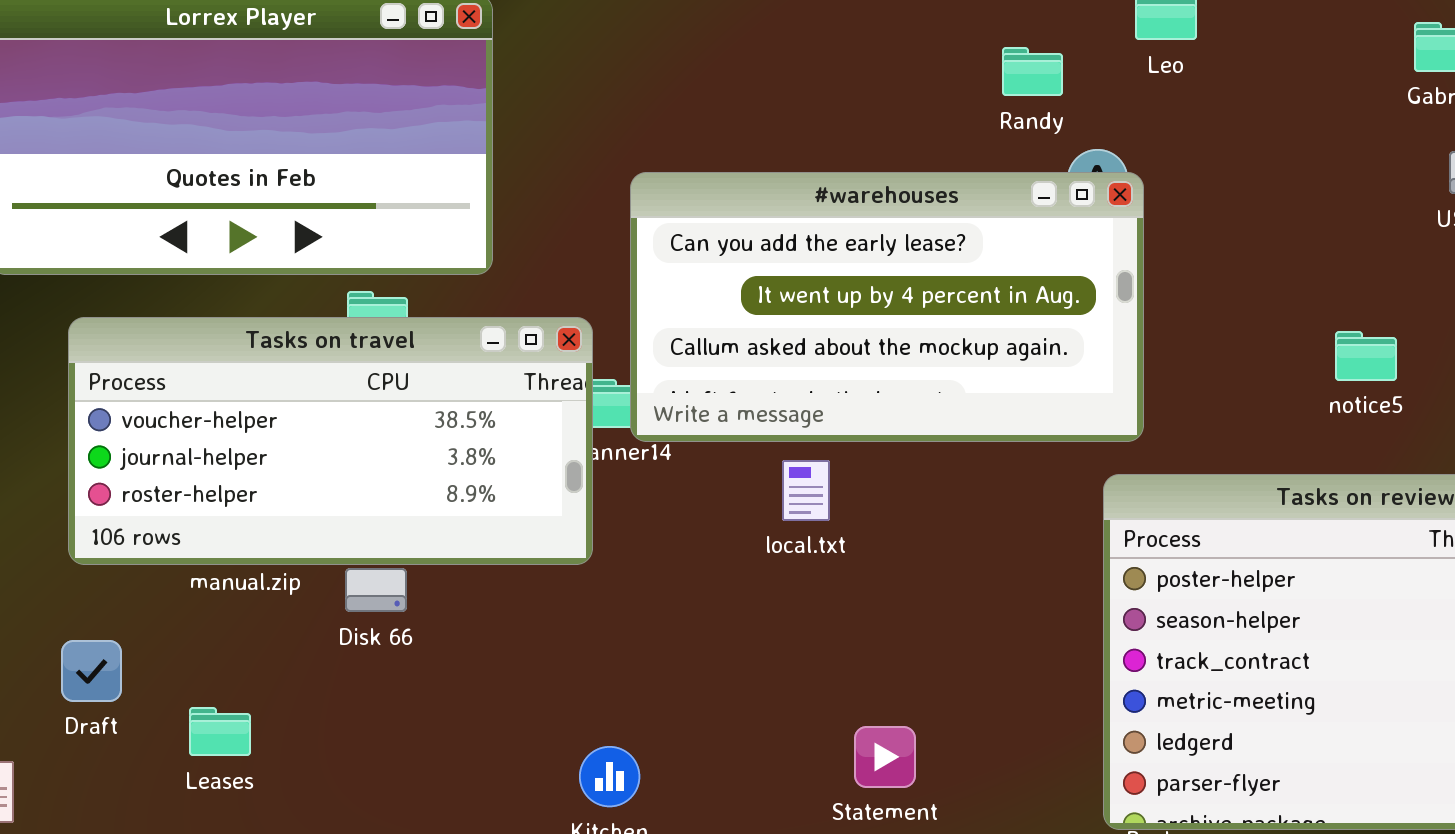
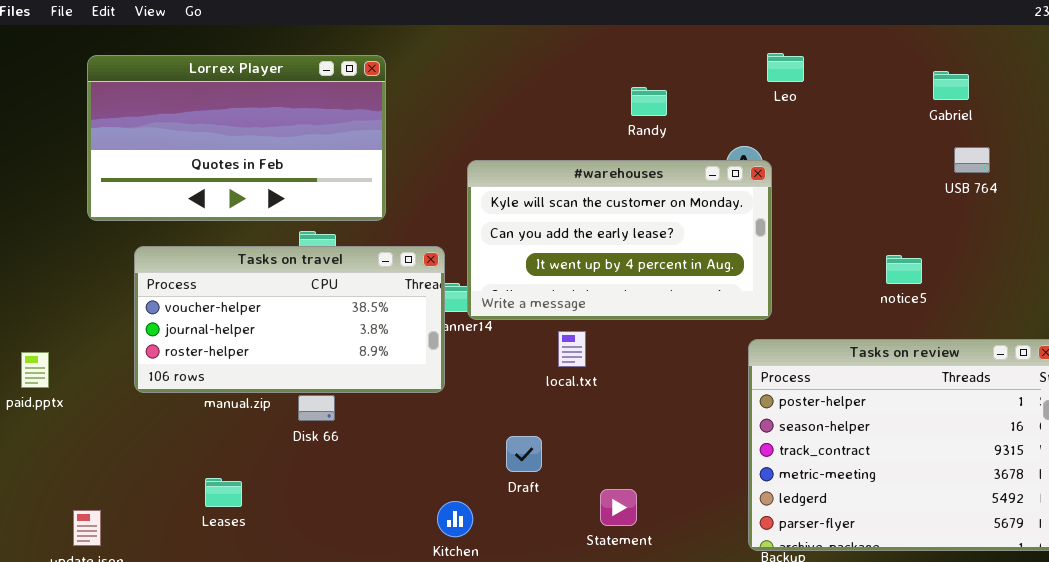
Randy: [1002,47,1063,96] -> [631,87,667,116], moved
#warehouses: [630,172,1144,442] -> [467,160,772,320], scrolled up 1 row
Draft: [61,640,122,702] -> [506,436,542,472], moved

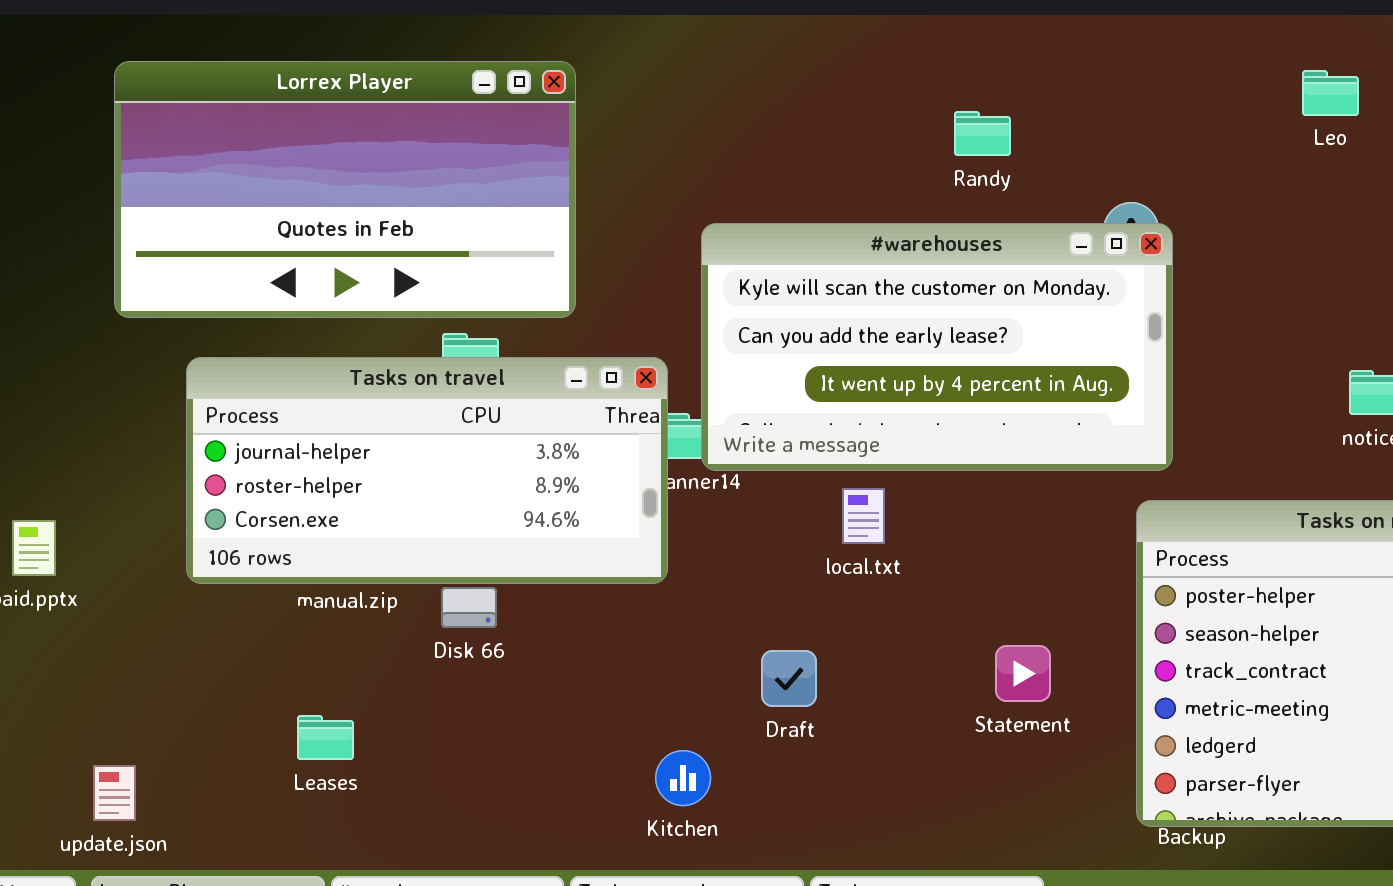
Leo: [767,53,804,82] -> [1302,70,1359,116], moved
Tasks on travel: [134,246,445,393] -> [186,357,668,584], scrolled down 1 row
Statement: [600,489,637,526] -> [995,645,1051,702], moved

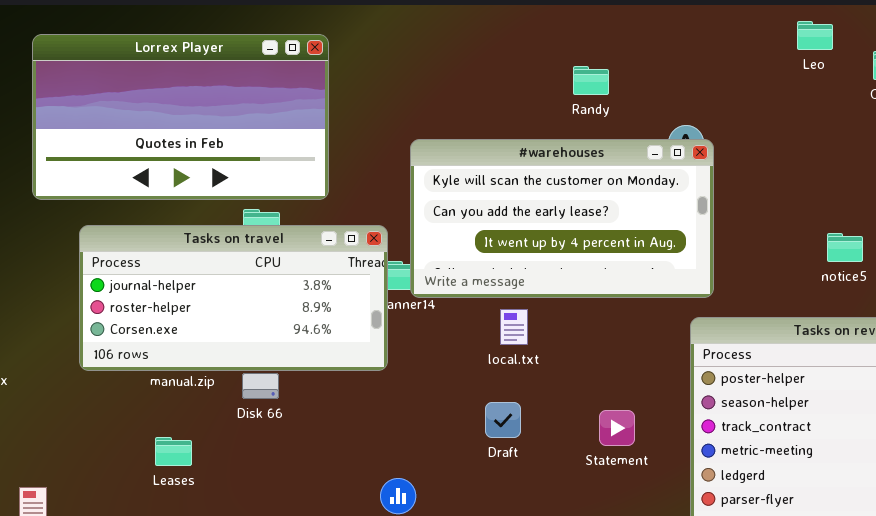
Leo: [1302,70,1359,116] -> [797,21,833,50], moved
Draft: [761,650,817,707] -> [485,402,521,438], moved
Leases: [297,715,354,760] -> [155,437,192,466], moved

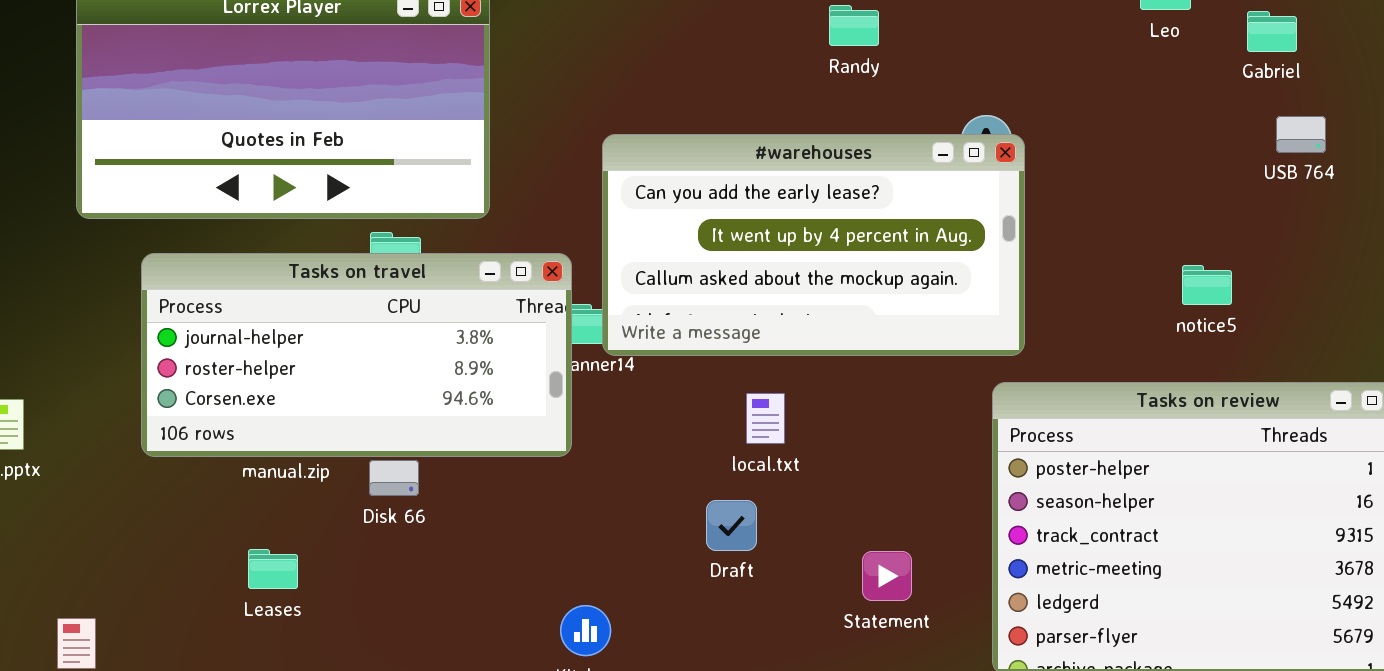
Randy: [573,66,609,95] -> [829,5,879,46], moved
#warehouses: [410,139,714,298] -> [602,134,1025,356], scrolled down 1 row
local.txt: [500,309,528,345] -> [746,393,785,444], moved
Statement: [599,410,635,446] -> [862,551,912,601], moved

